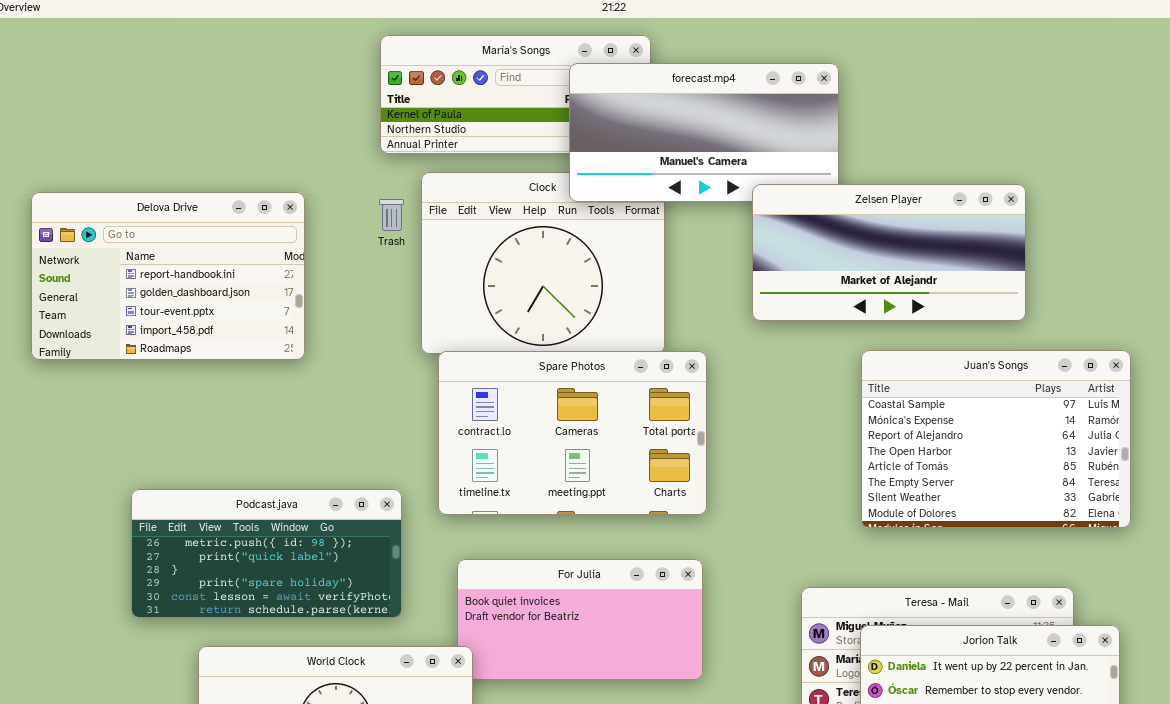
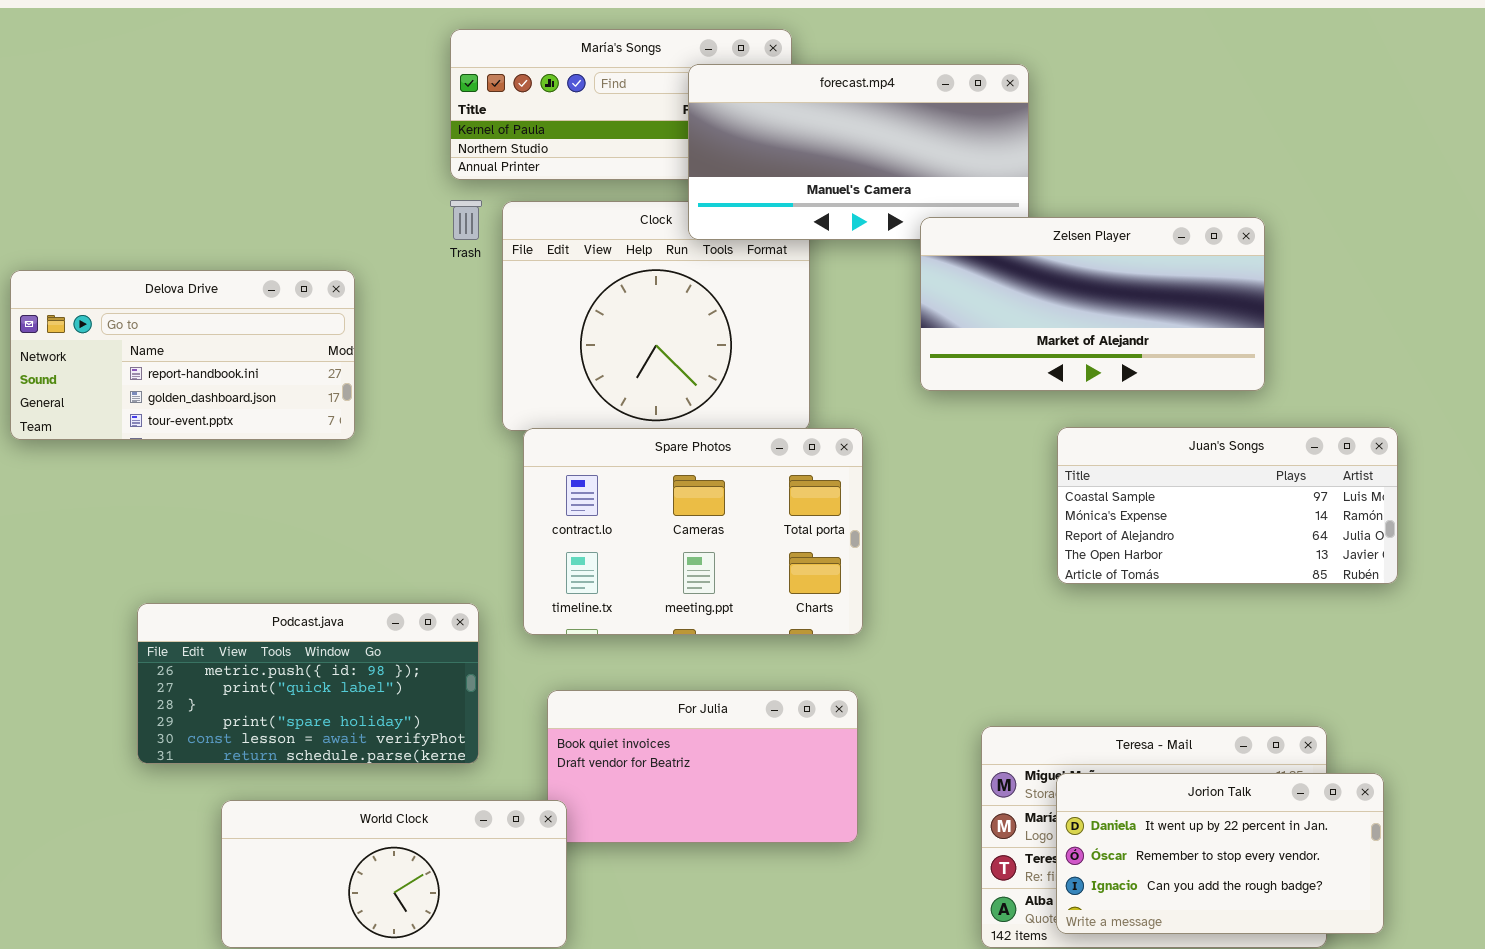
Delova Drive: [31,192,305,360] -> [10,270,355,440], resized
Trash: [379,199,404,231] -> [450,200,482,240], moved
Juan's Songs: [861,350,1131,528] -> [1057,427,1398,584], resized

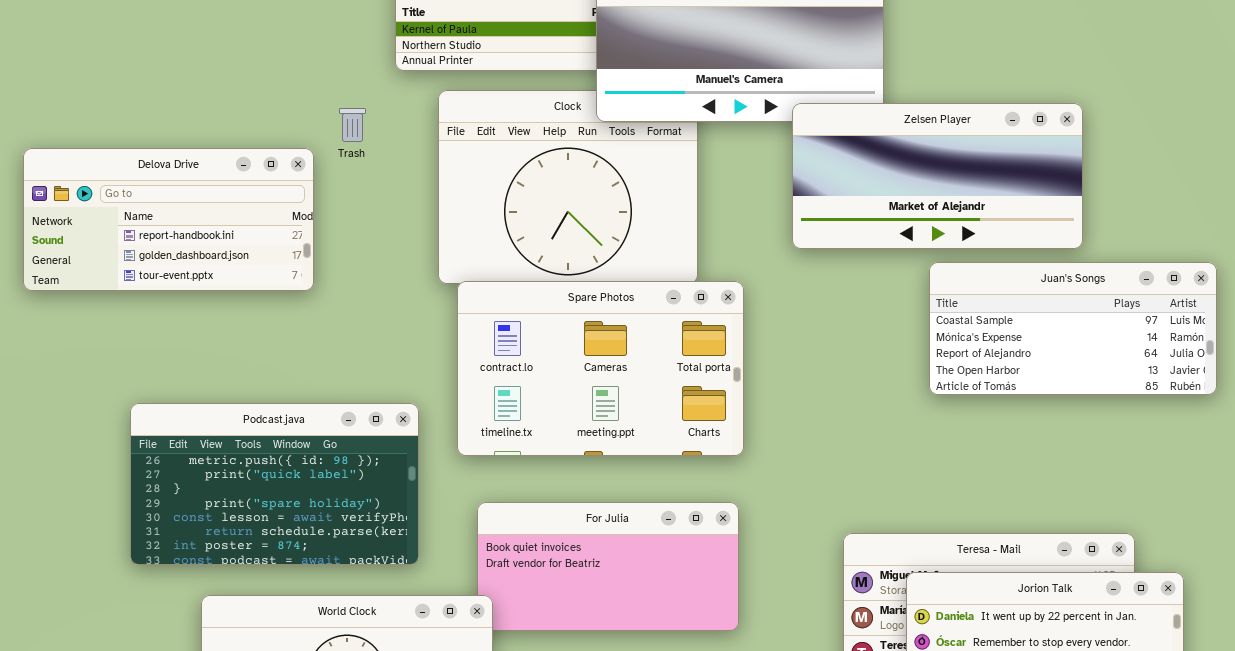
Trash: [450,200,482,240] -> [339,108,366,142], moved
Juan's Songs: [1057,427,1398,584] -> [929,262,1217,395], moved
Podcast.java: [137,603,479,764] -> [130,403,419,565], resized

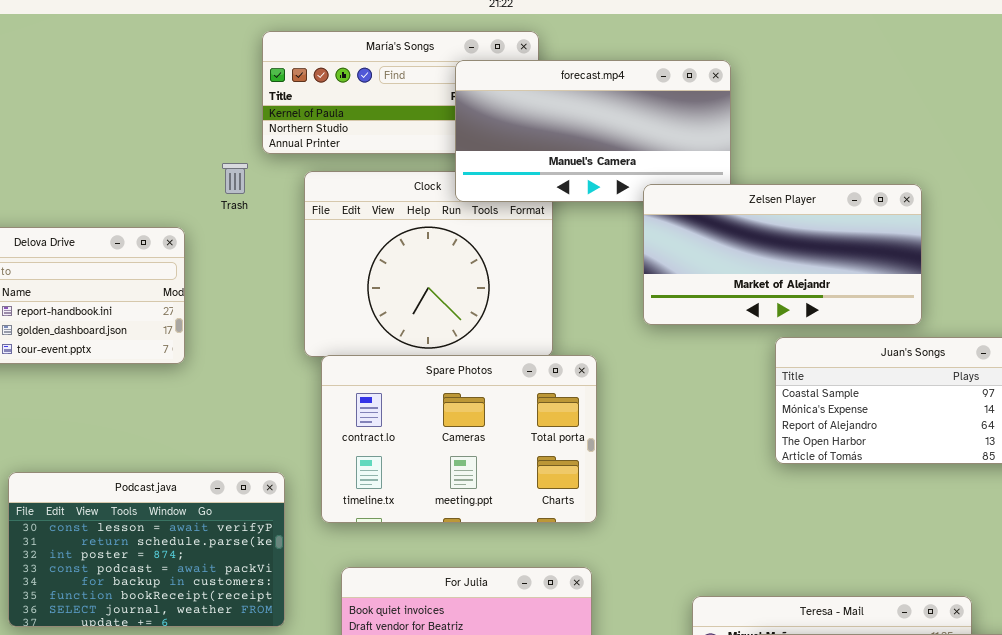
Trash: [339,108,366,142] -> [222,163,248,194], moved
Podcast.java: [130,403,419,565] -> [8,472,285,627], scrolled down 4 rows

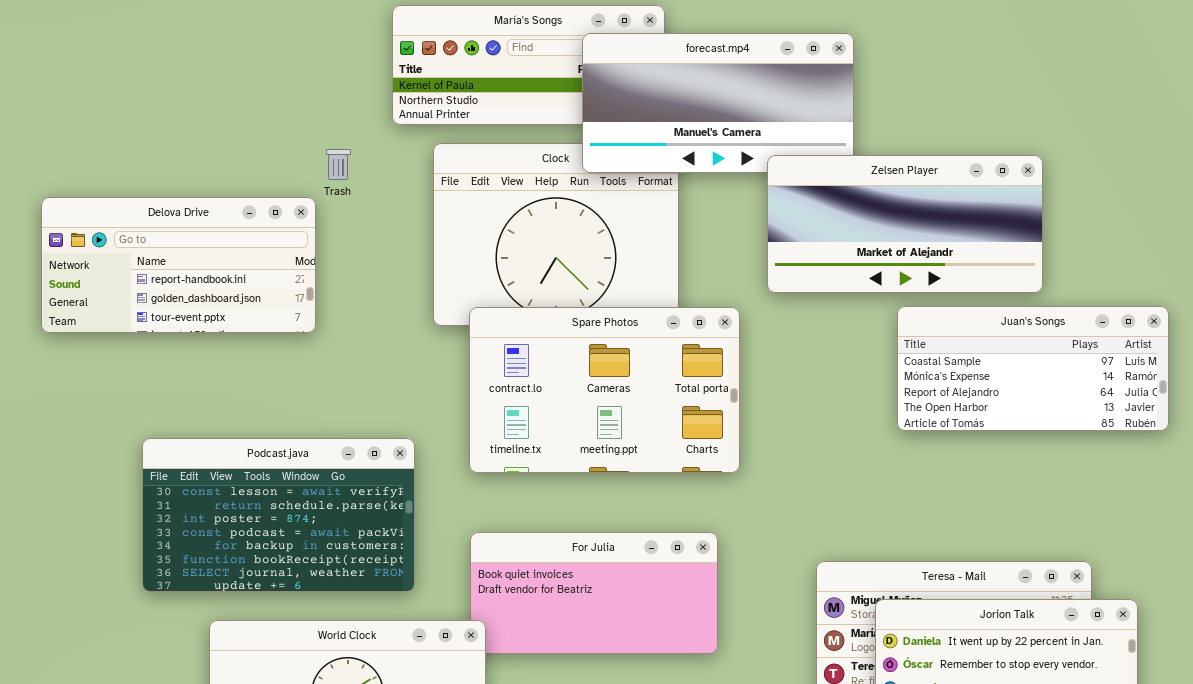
Trash: [222,163,248,194] -> [326,149,351,180], moved
Spare Photos: [321,355,597,523] -> [469,307,740,473], moved

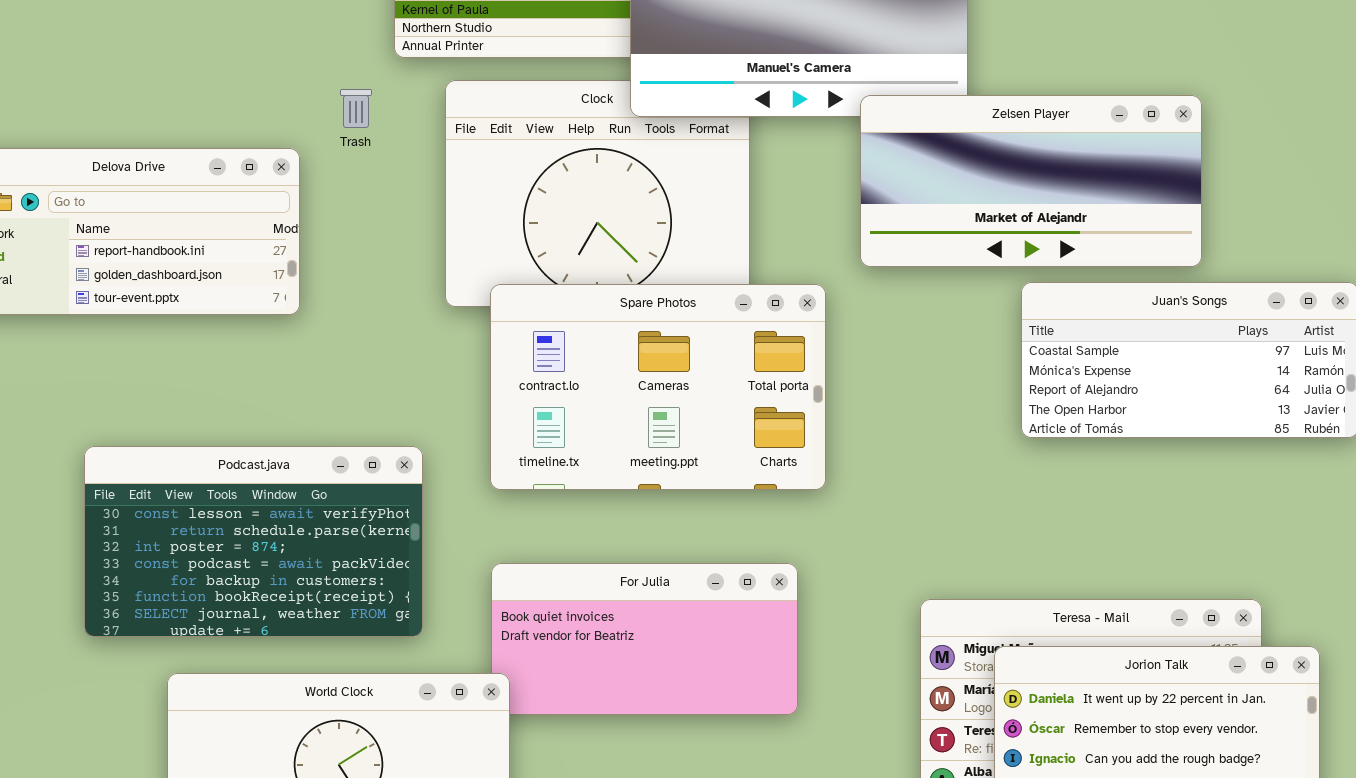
Trash: [326,149,351,180] -> [340,89,372,128], moved

